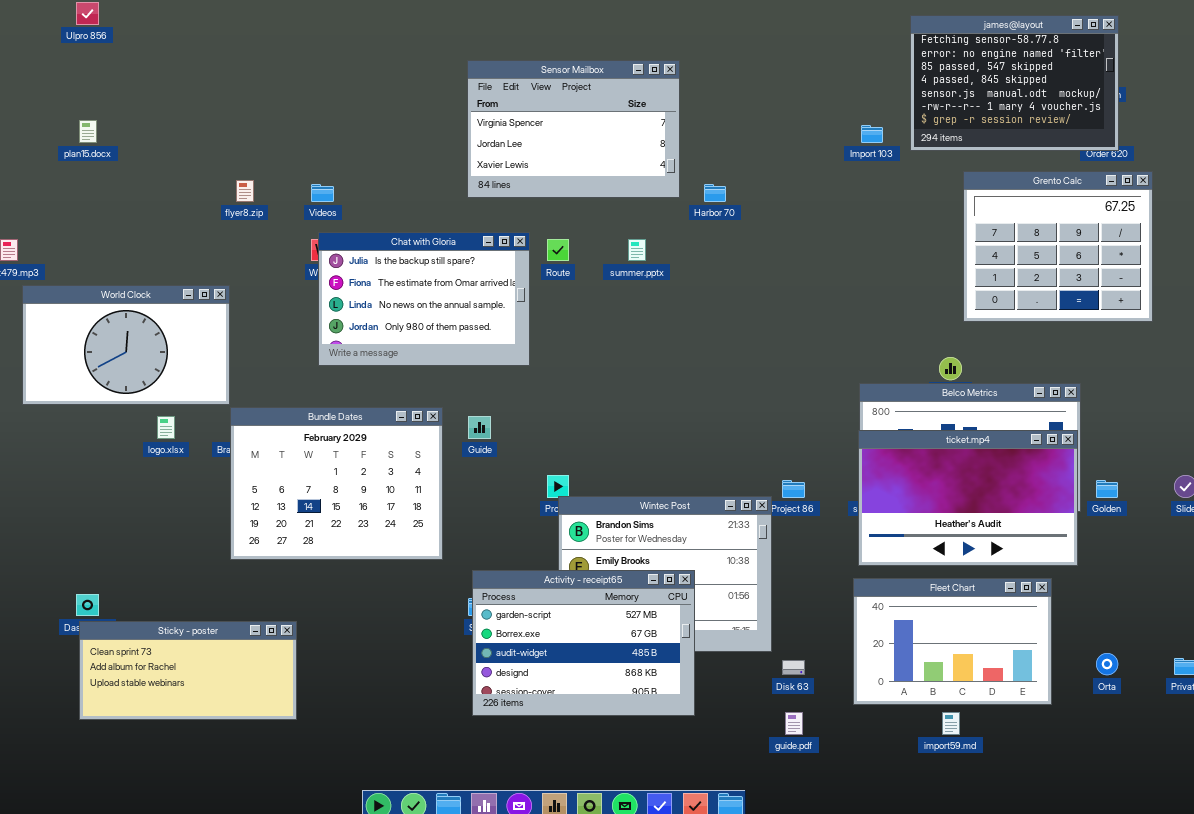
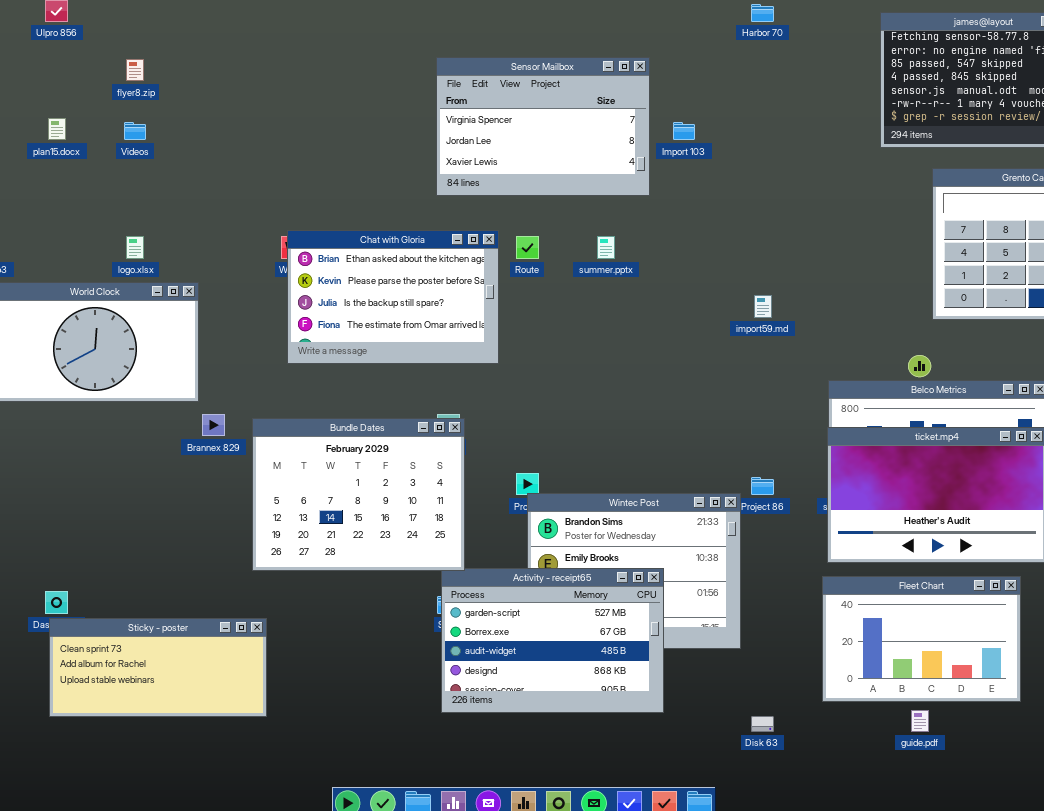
Import 103: [861,125,883,143] -> [673,122,695,140], moved
flyer8.zip: [236,180,254,202] -> [126,59,144,81], moved
Videos: [311,184,334,202] -> [124,122,146,140], moved
Harbor 70: [704,184,726,202] -> [751,4,774,22], moved
Chat with Gloria: [318,232,530,366] -> [287,230,499,364], scrolled up 2 rows
Bundle Dates: [230,407,443,560] -> [252,418,465,571], moved
logo.xlsx: [157,416,175,439] -> [126,236,144,259], moved
Disk 63: [782,660,805,675] -> [751,716,774,732], moved
guide.pdf: [785,712,803,735] -> [911,710,929,732], moved
import59.md: [942,712,960,735] -> [754,295,772,318], moved

